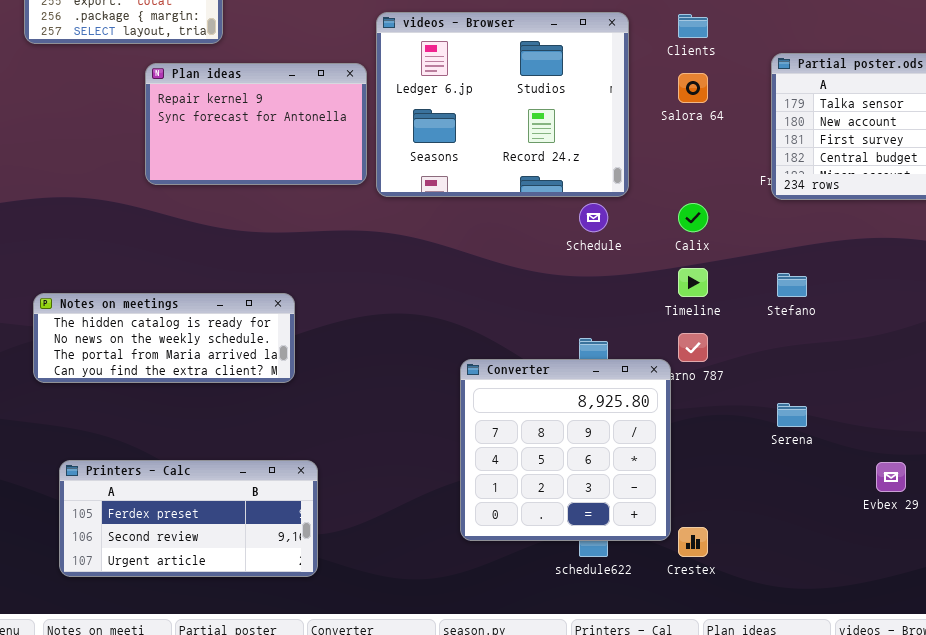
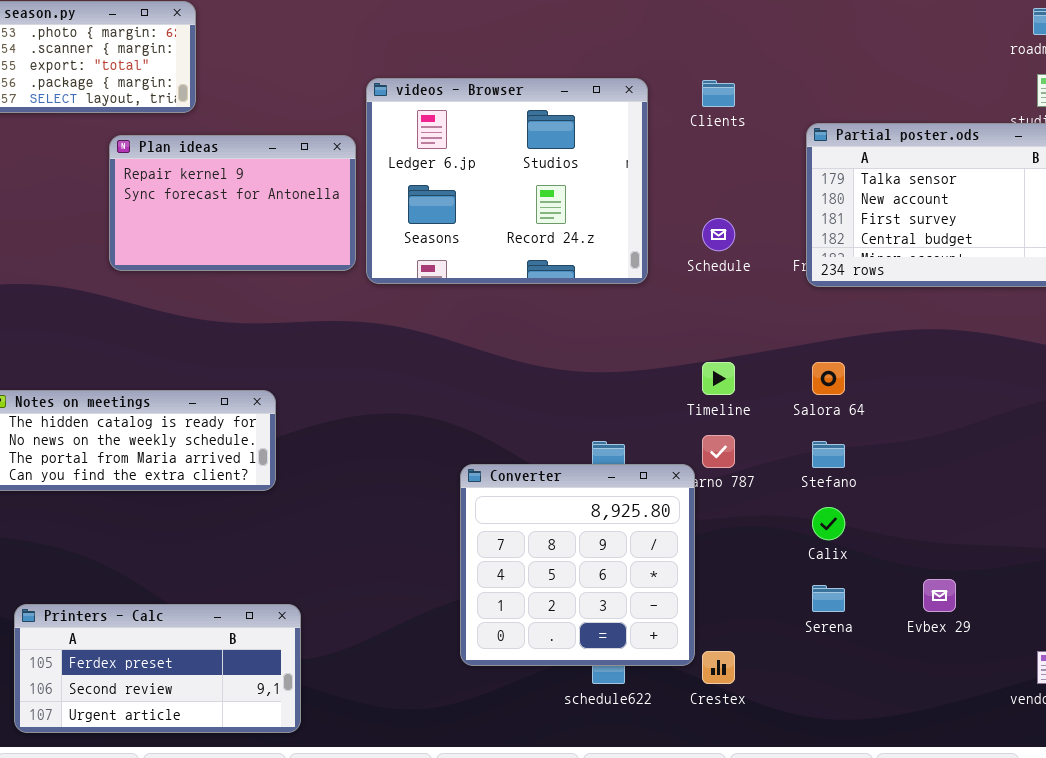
Salora 64: [678,73,708,103] -> [812,362,845,395], moved
Schedule: [579,203,608,232] -> [702,218,735,251], moved
Calix: [678,203,708,232] -> [812,507,845,540], moved
Stefano: [777,273,807,297] -> [812,441,845,468], moved
Serena: [777,403,807,427] -> [812,585,845,612], moved
Printers - Calc: [59,460,318,577] -> [14,604,301,733], moved

